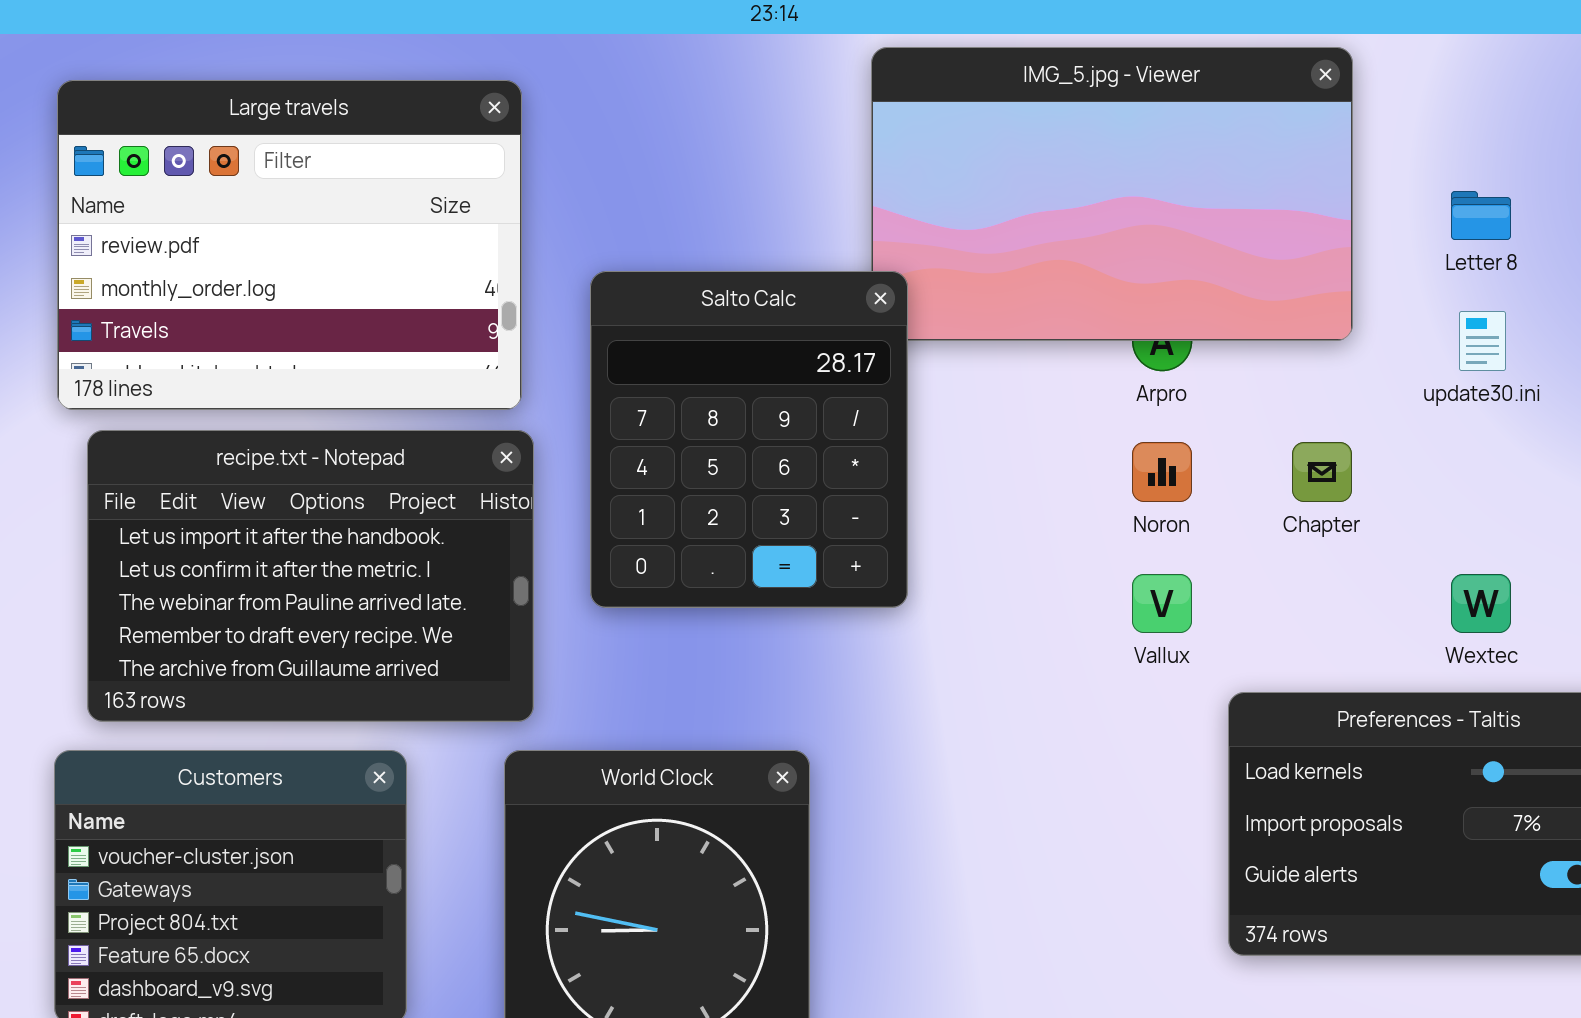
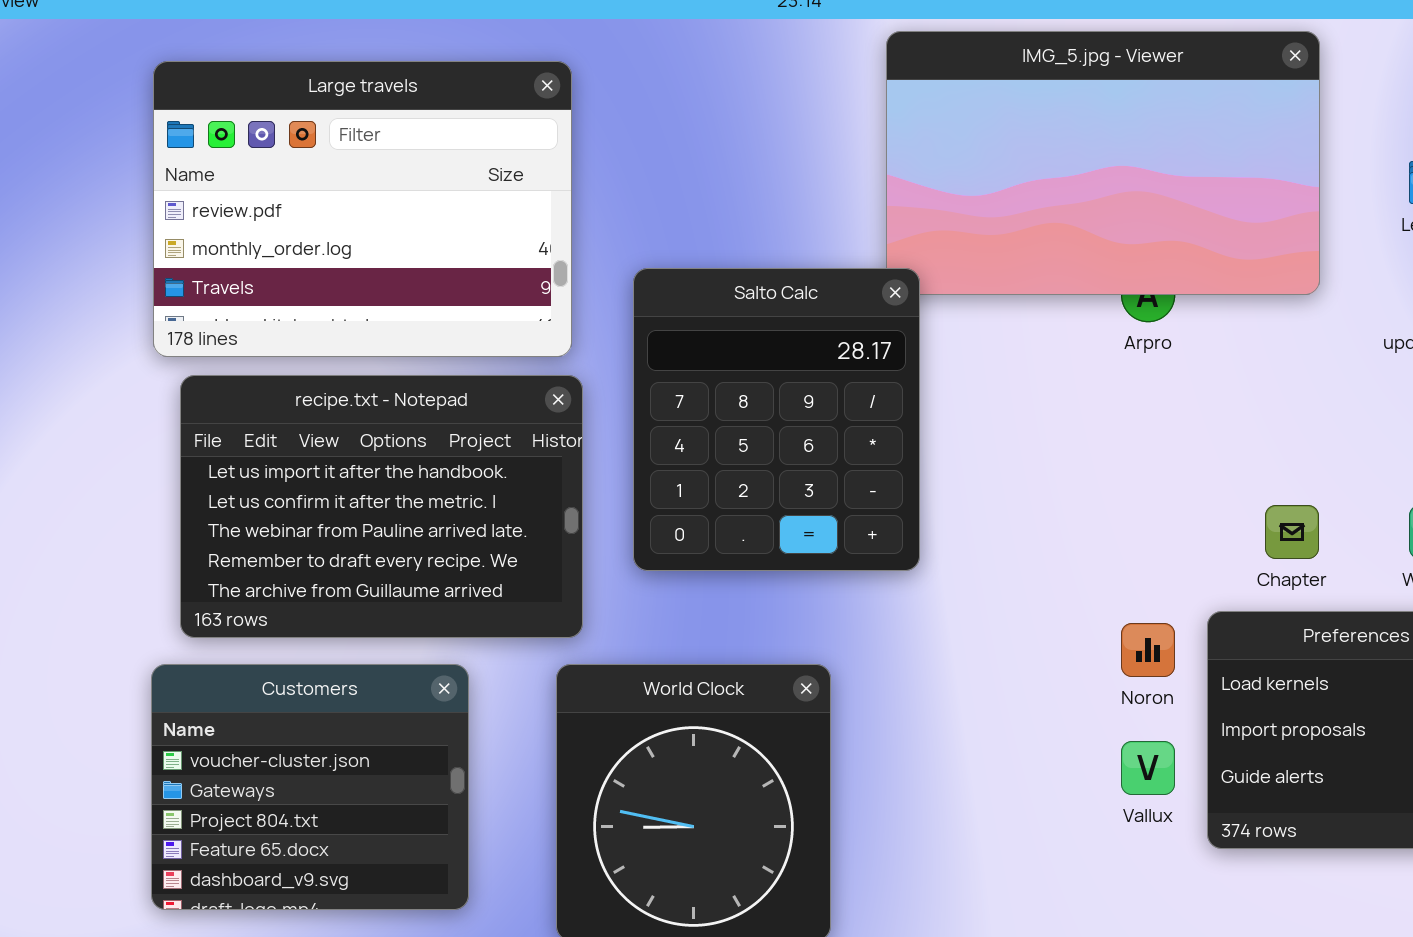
Salto Calc: [590,271,908,608] -> [633,268,920,571], moved
Noron: [1132,442,1192,502] -> [1121,623,1175,677], moved
Chapter: [1292,442,1352,502] -> [1265,505,1319,559], moved
Vallux: [1132,574,1192,633] -> [1121,741,1175,795], moved

